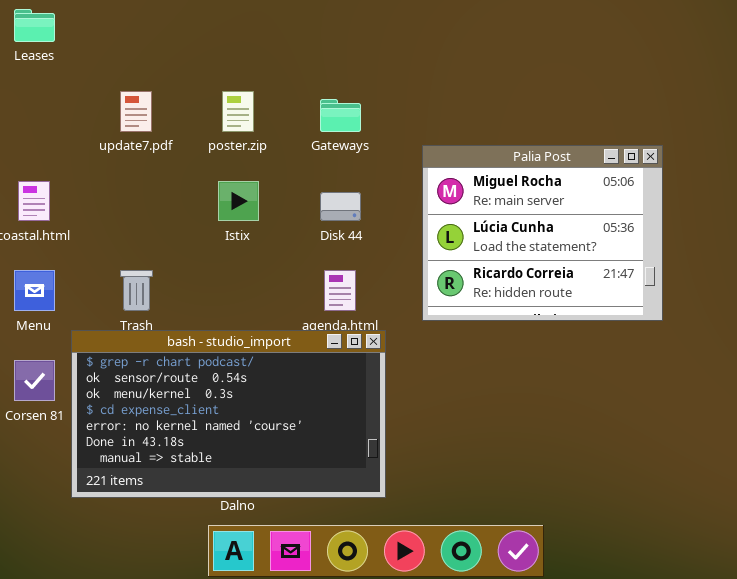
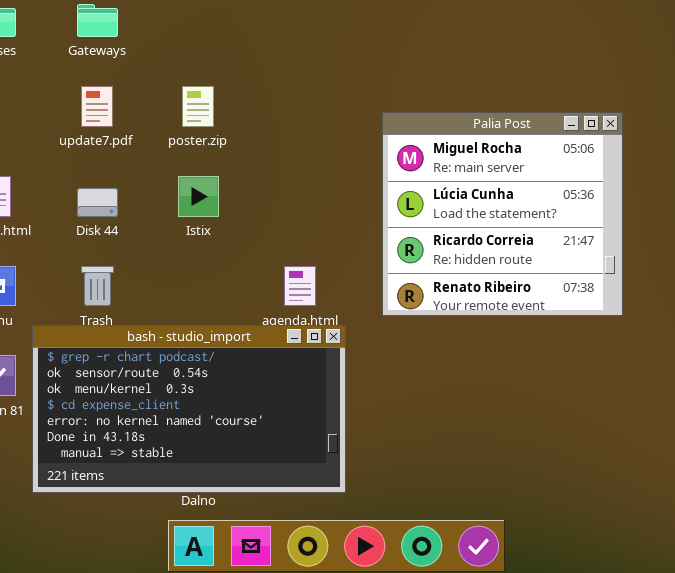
Gateways: [320,99,361,132] -> [77,4,118,37], moved
Palia Post: [422,145,663,321] -> [382,112,623,316], resized
Disk 44: [320,192,361,221] -> [77,188,118,217], moved

